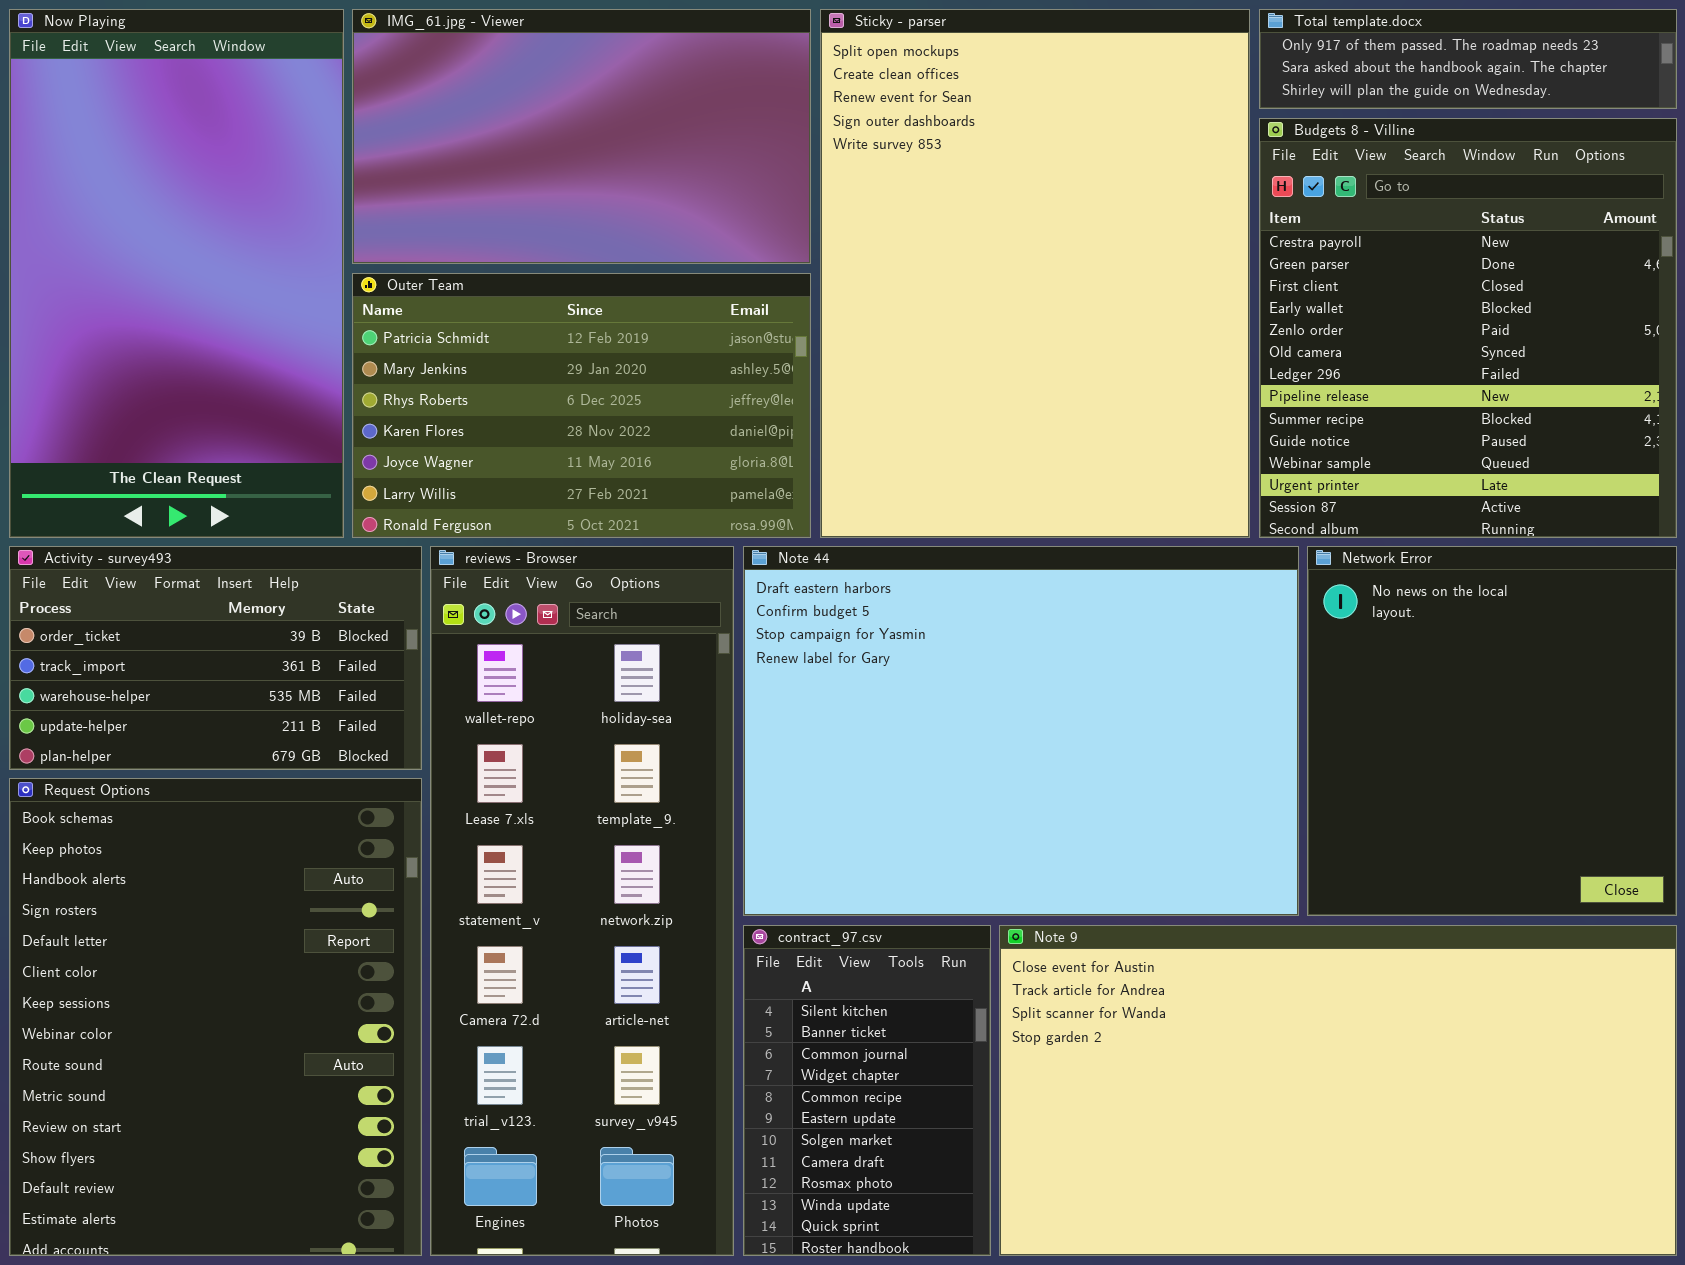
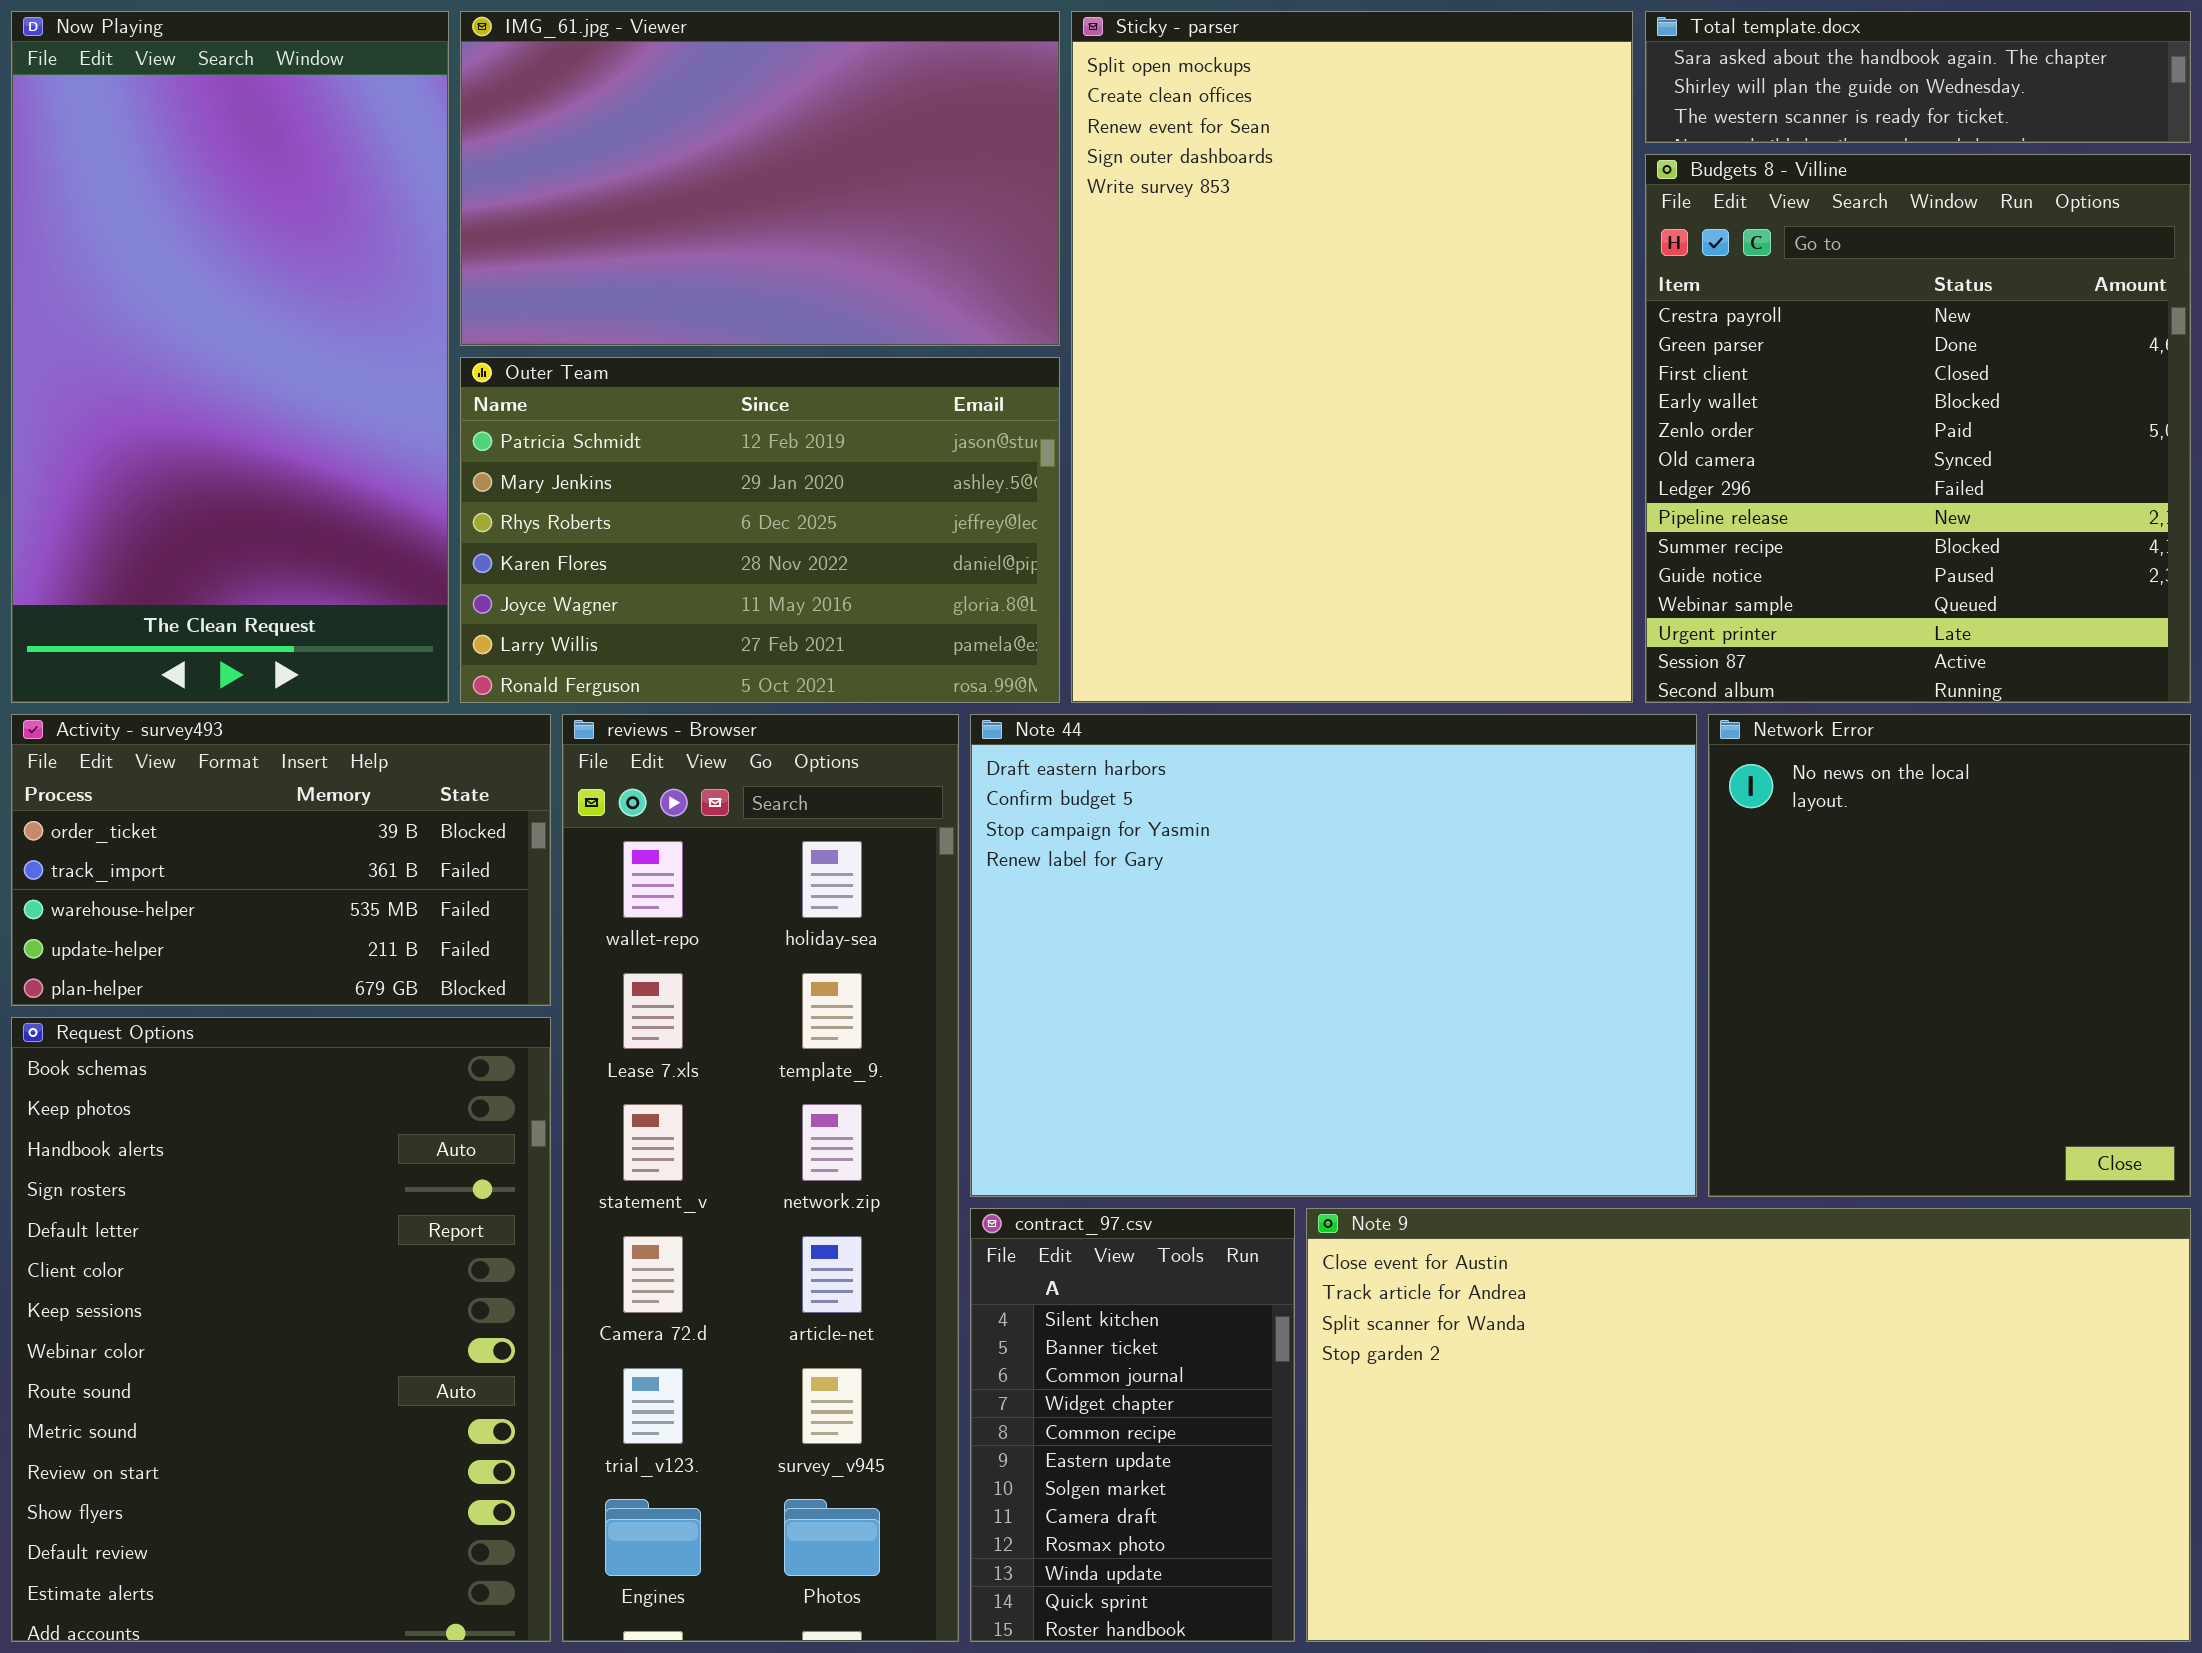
Total template.docx: [1259,9,1677,109] -> [1645,11,2191,143], scrolled down 1 row

